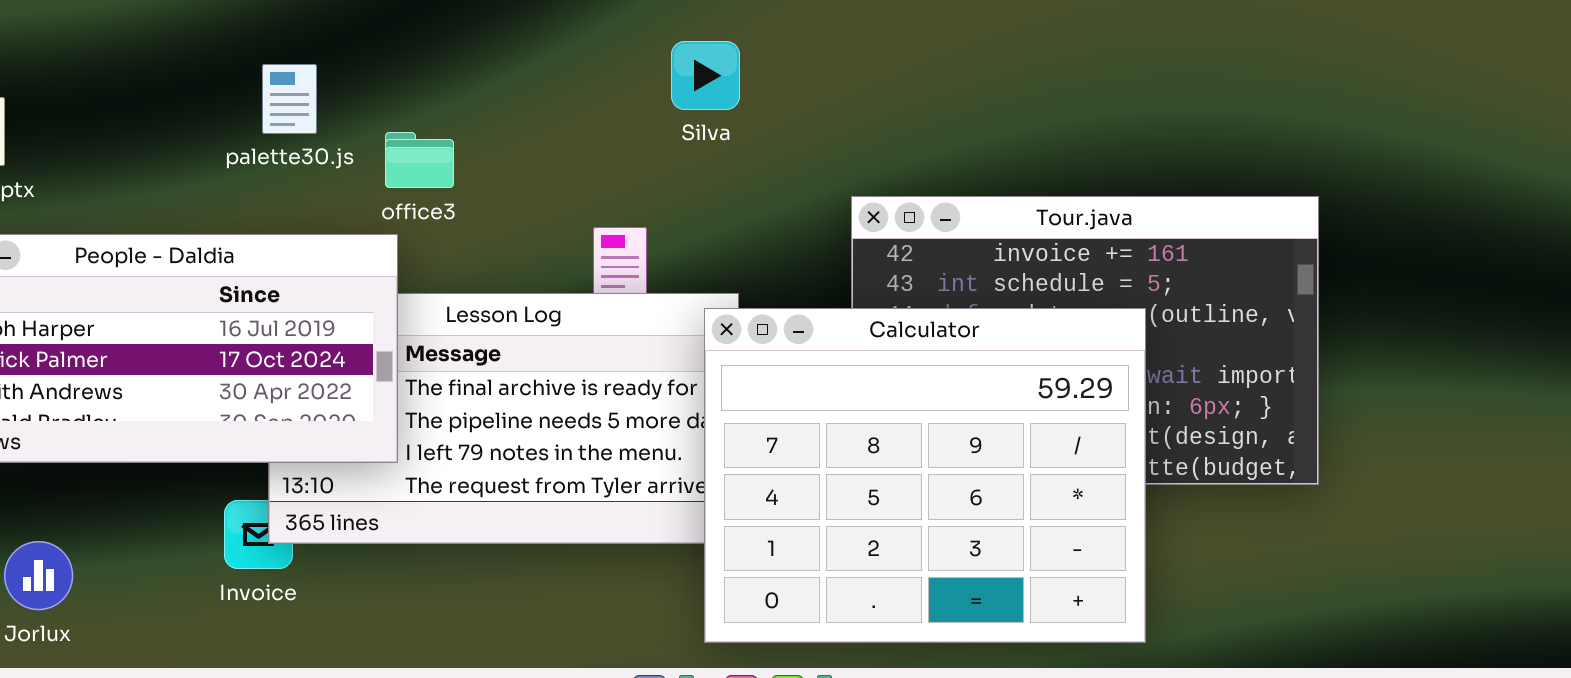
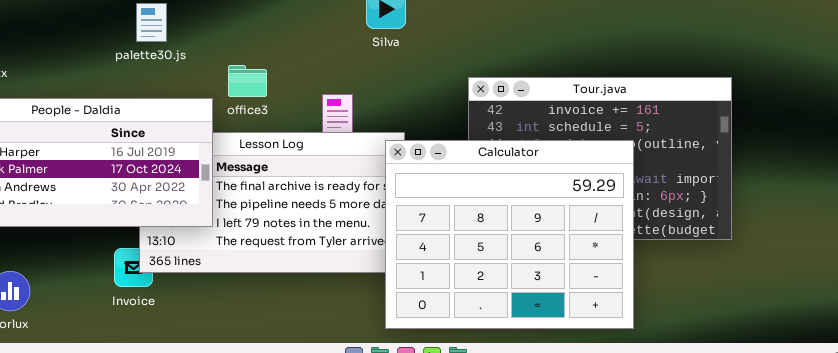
office3: [385,132,454,188] -> [228,65,267,97], moved

